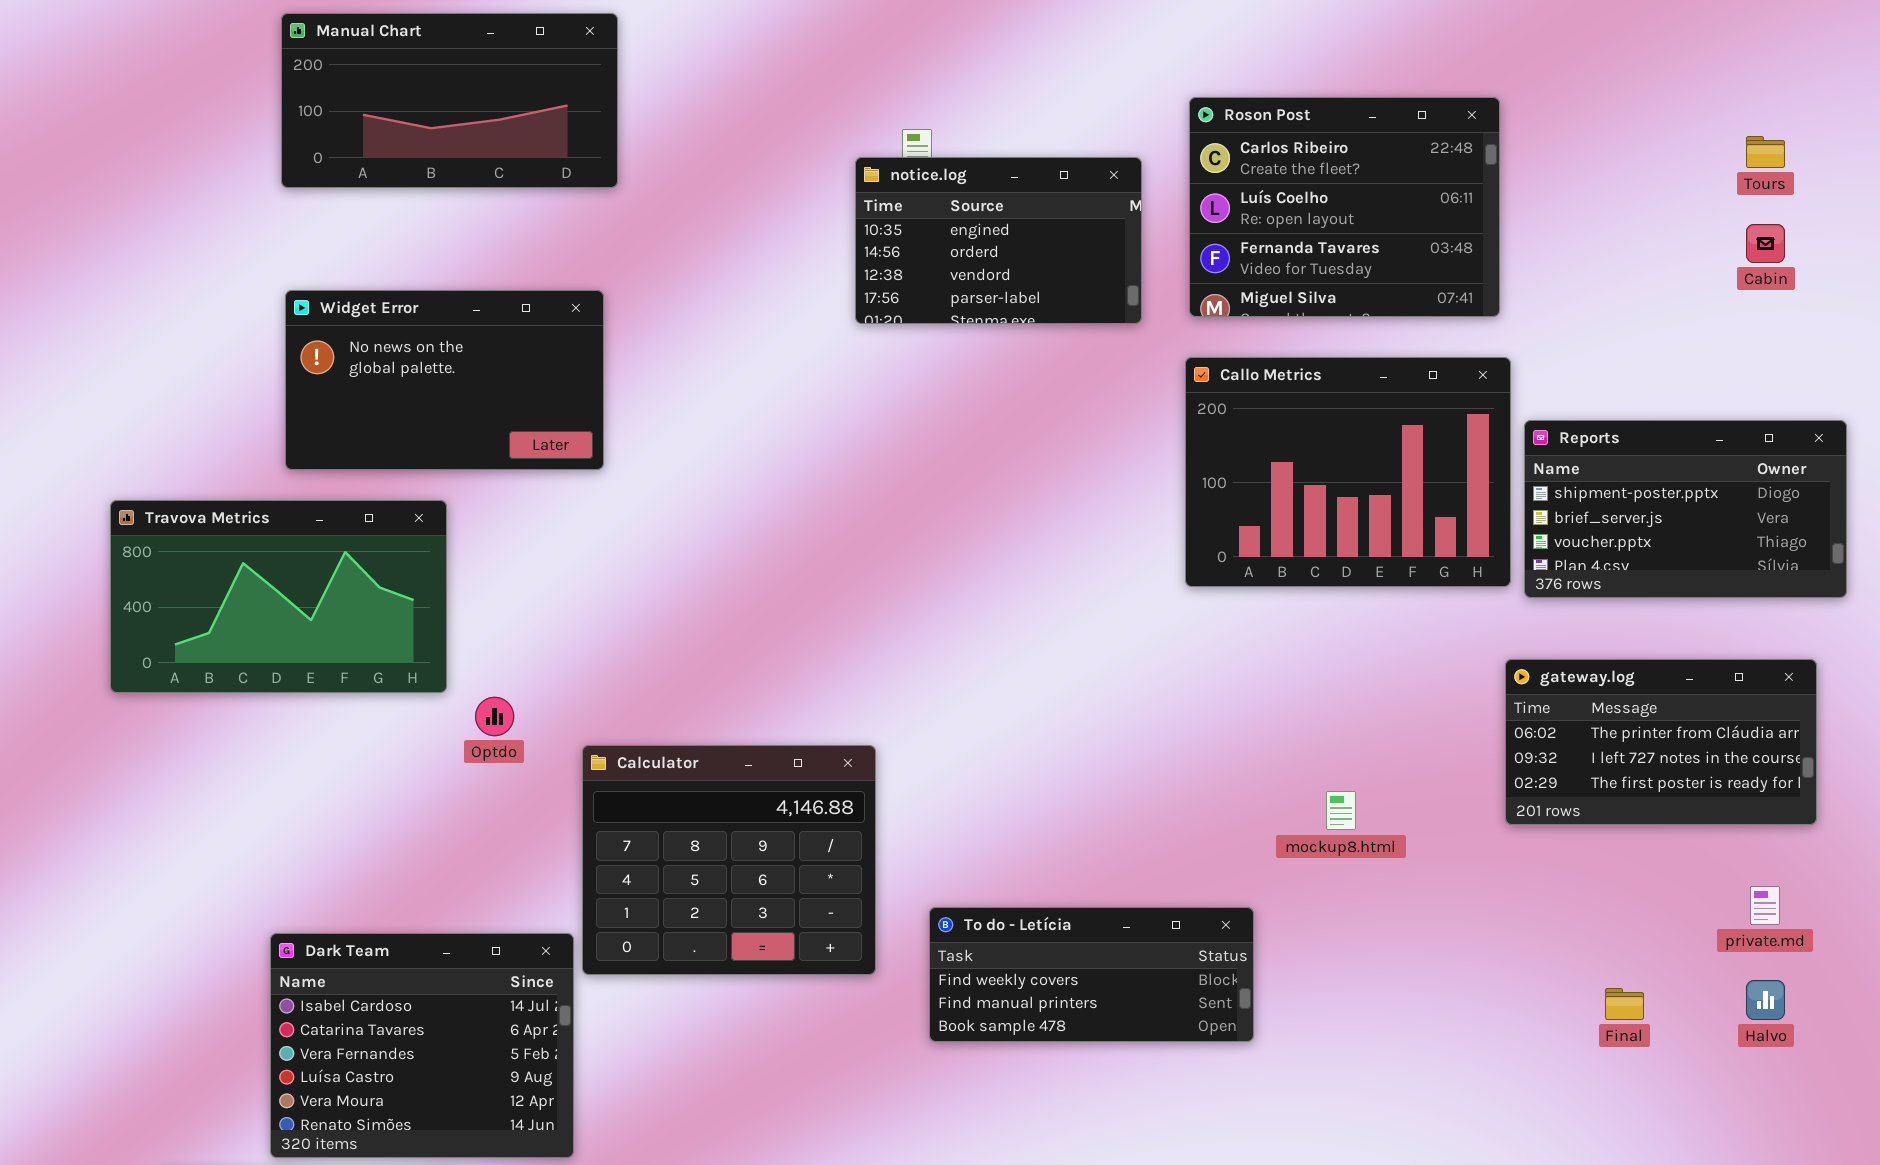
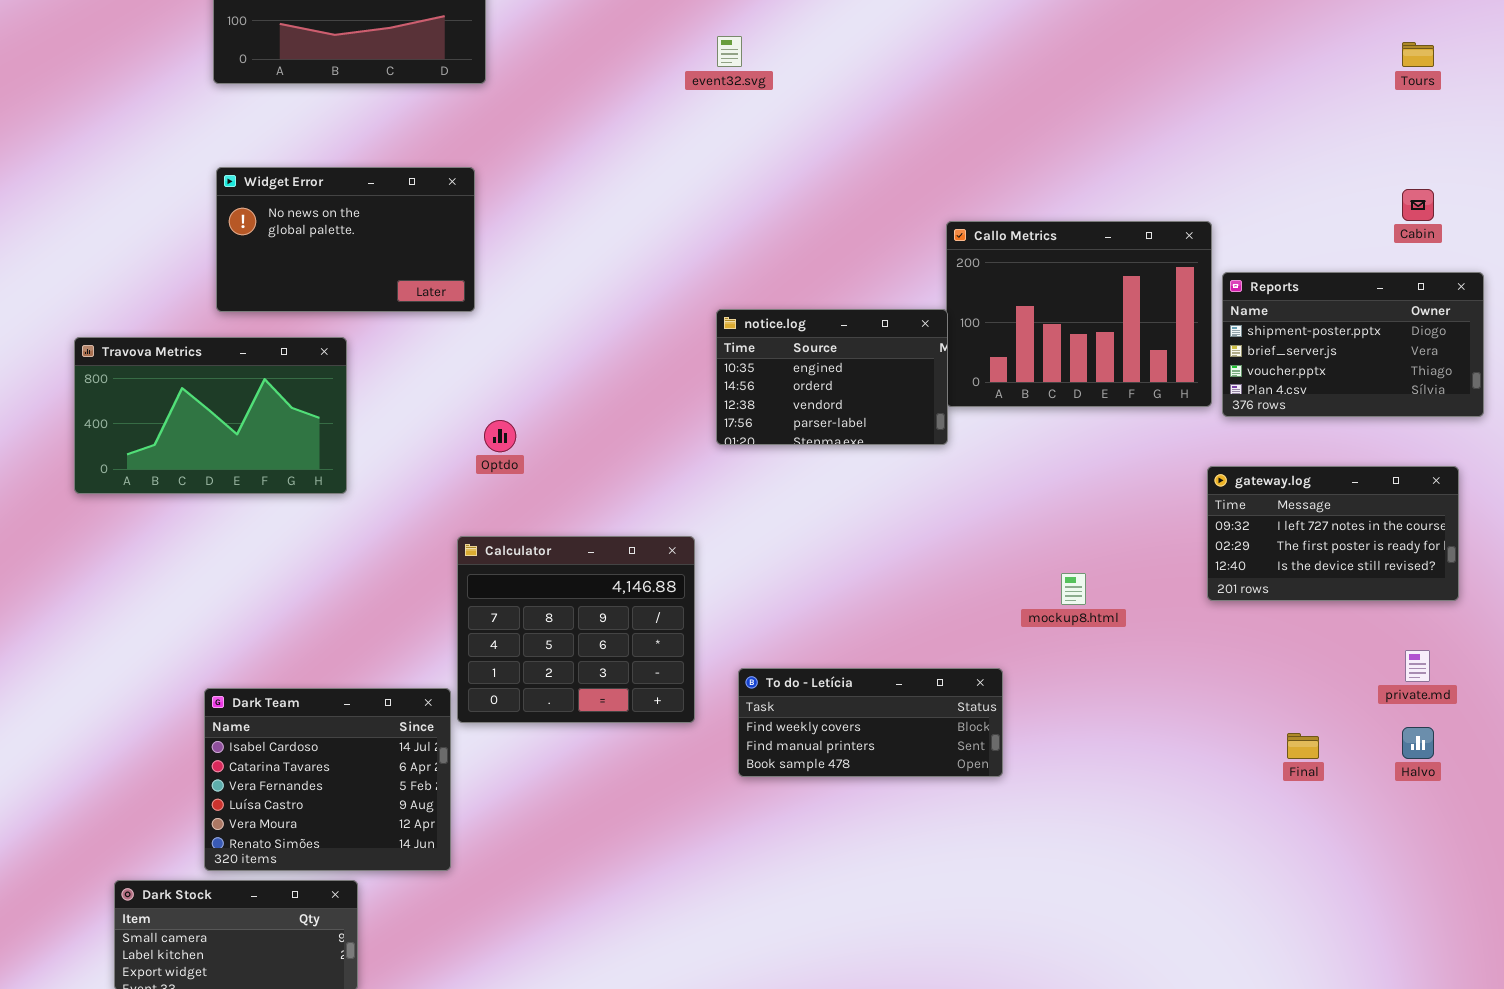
Roson Post: [1189,97,1500,317] -> none, closed
notice.log: [855,157,1142,324] -> [716,309,948,445], moved
Cabin: [1746,224,1785,263] -> [1402,189,1434,221], moved
gateway.log: [1505,659,1817,825] -> [1207,466,1459,601], scrolled down 1 row
Optdo: [475,697,514,736] -> [484,420,516,452], moved

